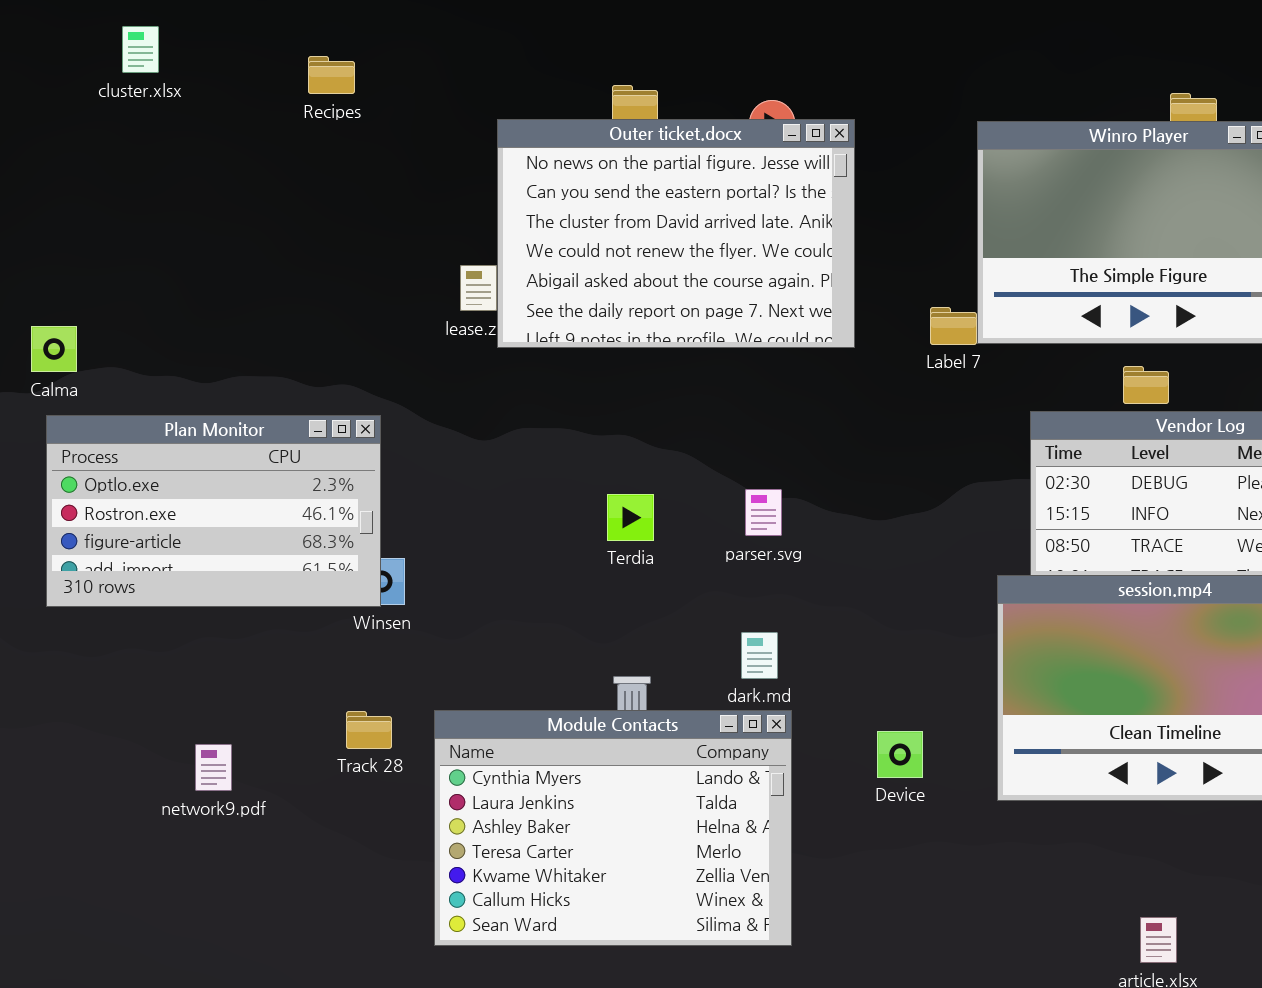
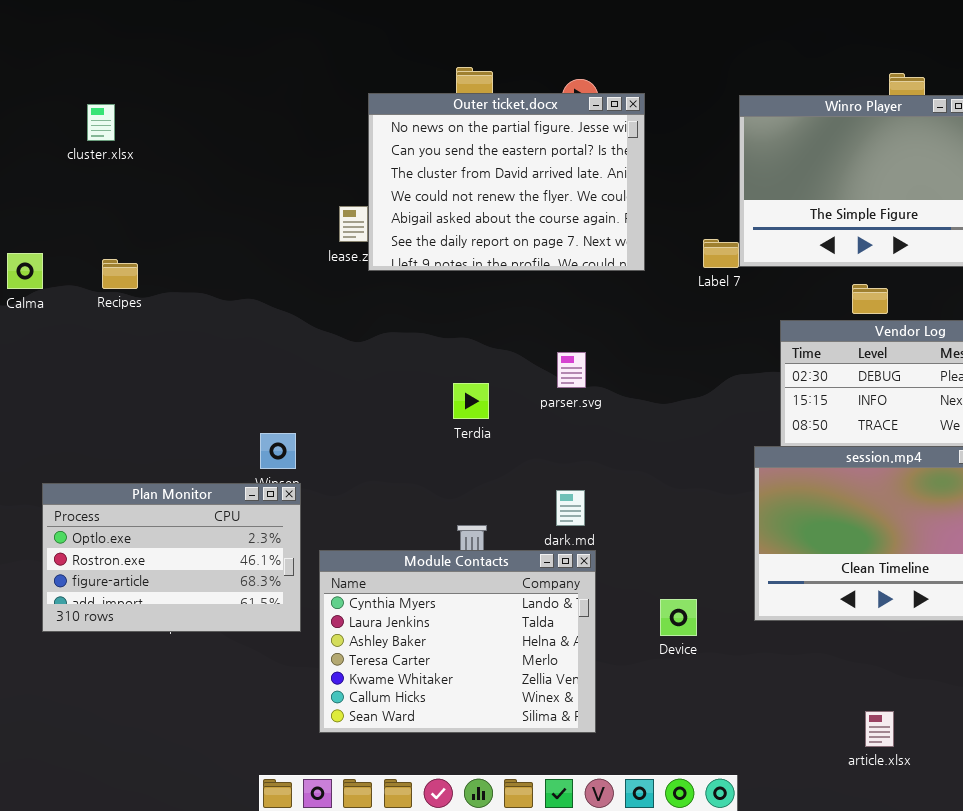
cluster.xlsx: [122,26,159,73] -> [87,104,115,141], moved
Recipes: [308,56,355,94] -> [102,259,138,289], moved
Plan Monitor: [46,415,381,607] -> [42,483,301,632], moved
parser.svg: [745,489,782,536] -> [557,352,586,388], moved
Device: [877,731,923,778] -> [660,599,697,636], moved

